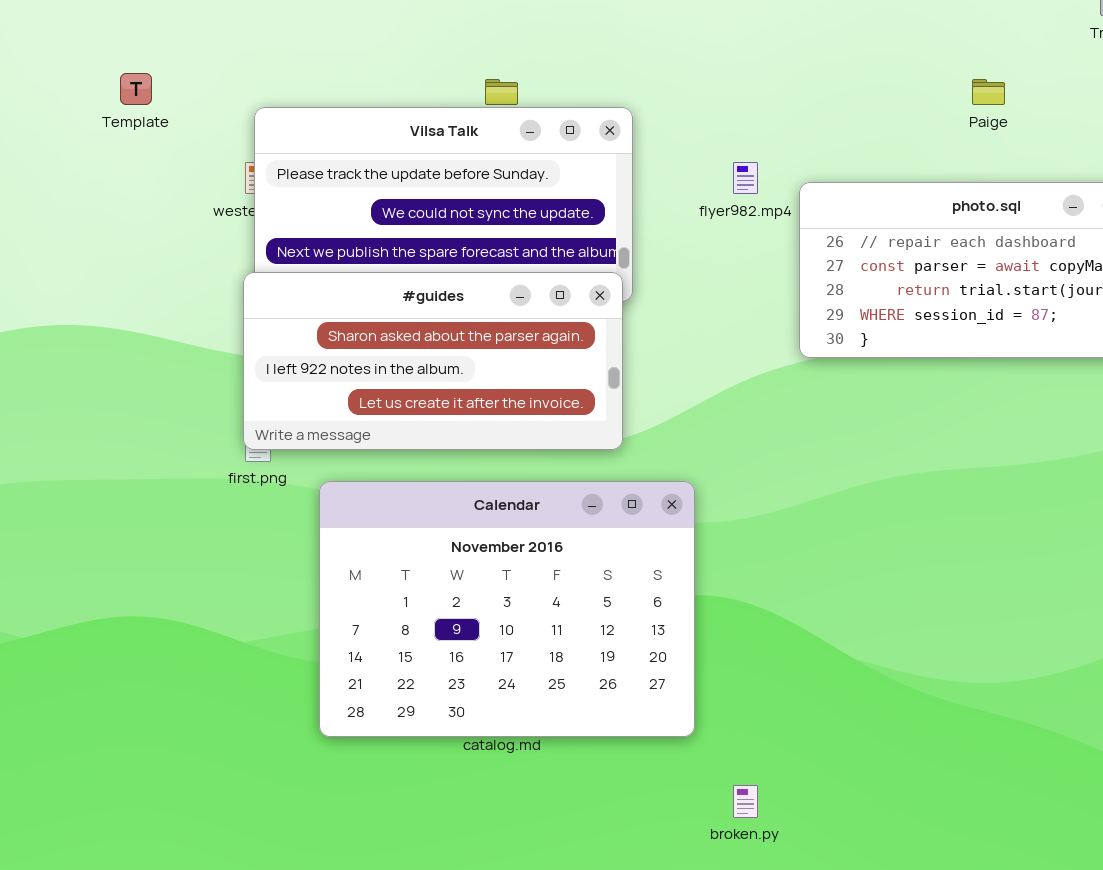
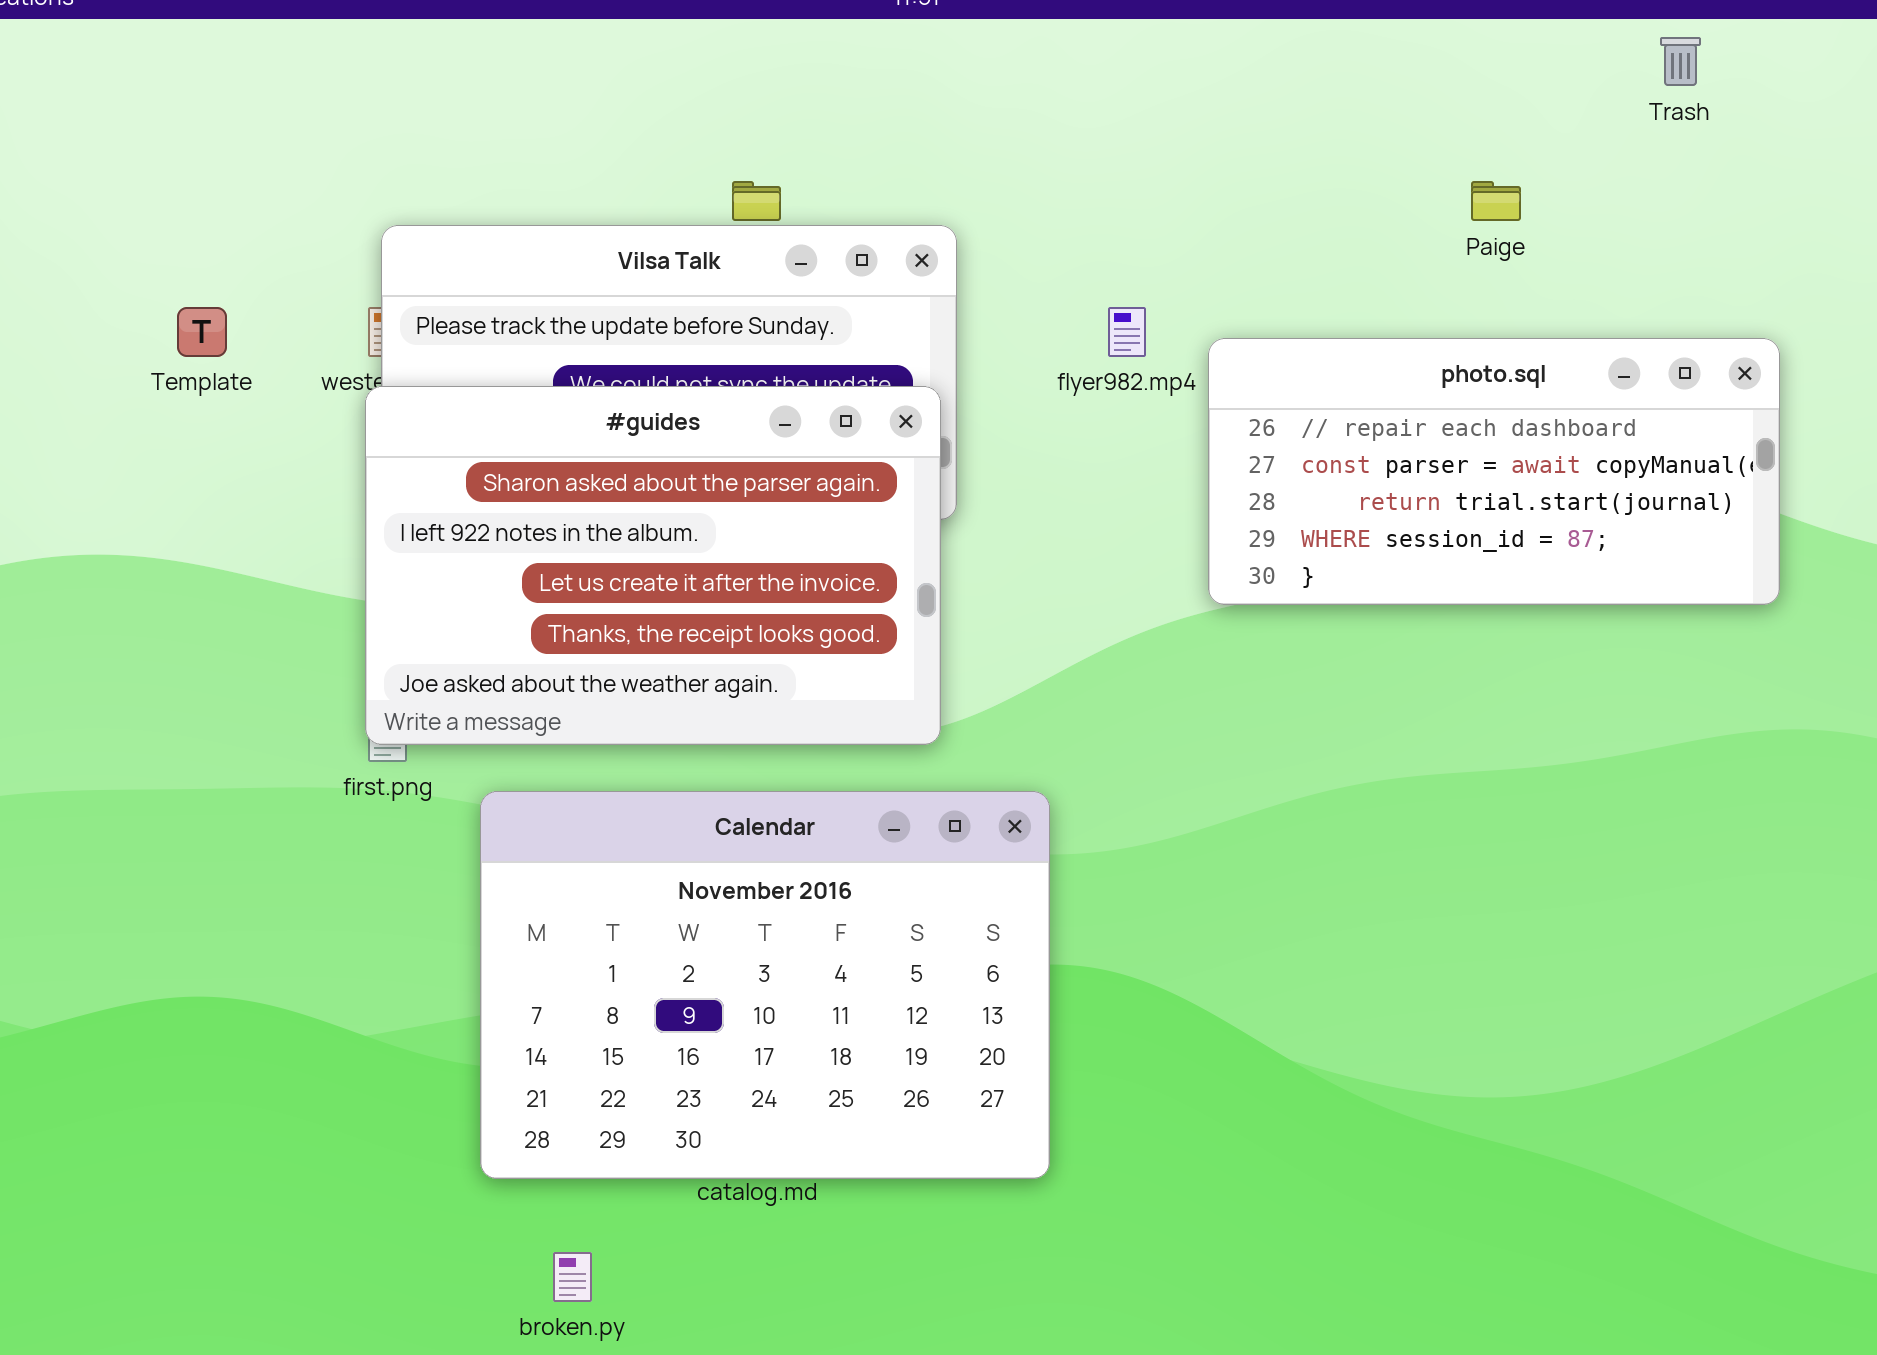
Template: [120,73,152,105] -> [177,307,227,357], moved
#guides: [243,272,623,450] -> [365,386,941,745], resized
broken.py: [733,785,758,818] -> [553,1252,592,1302], moved

